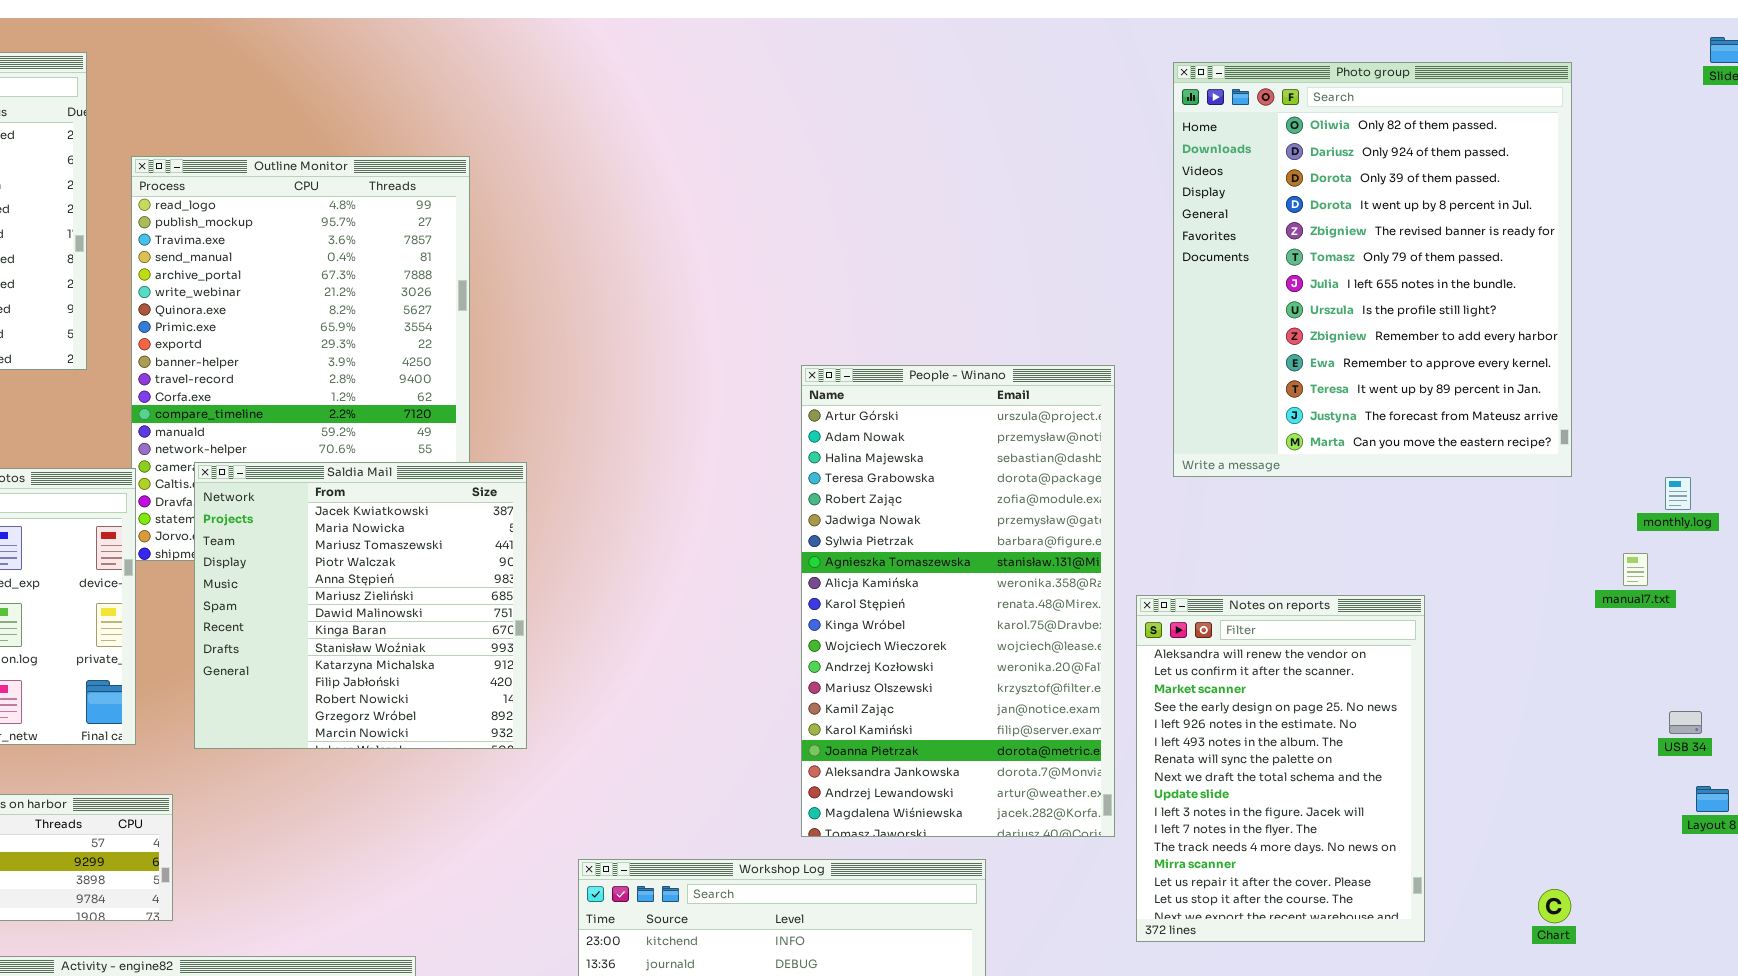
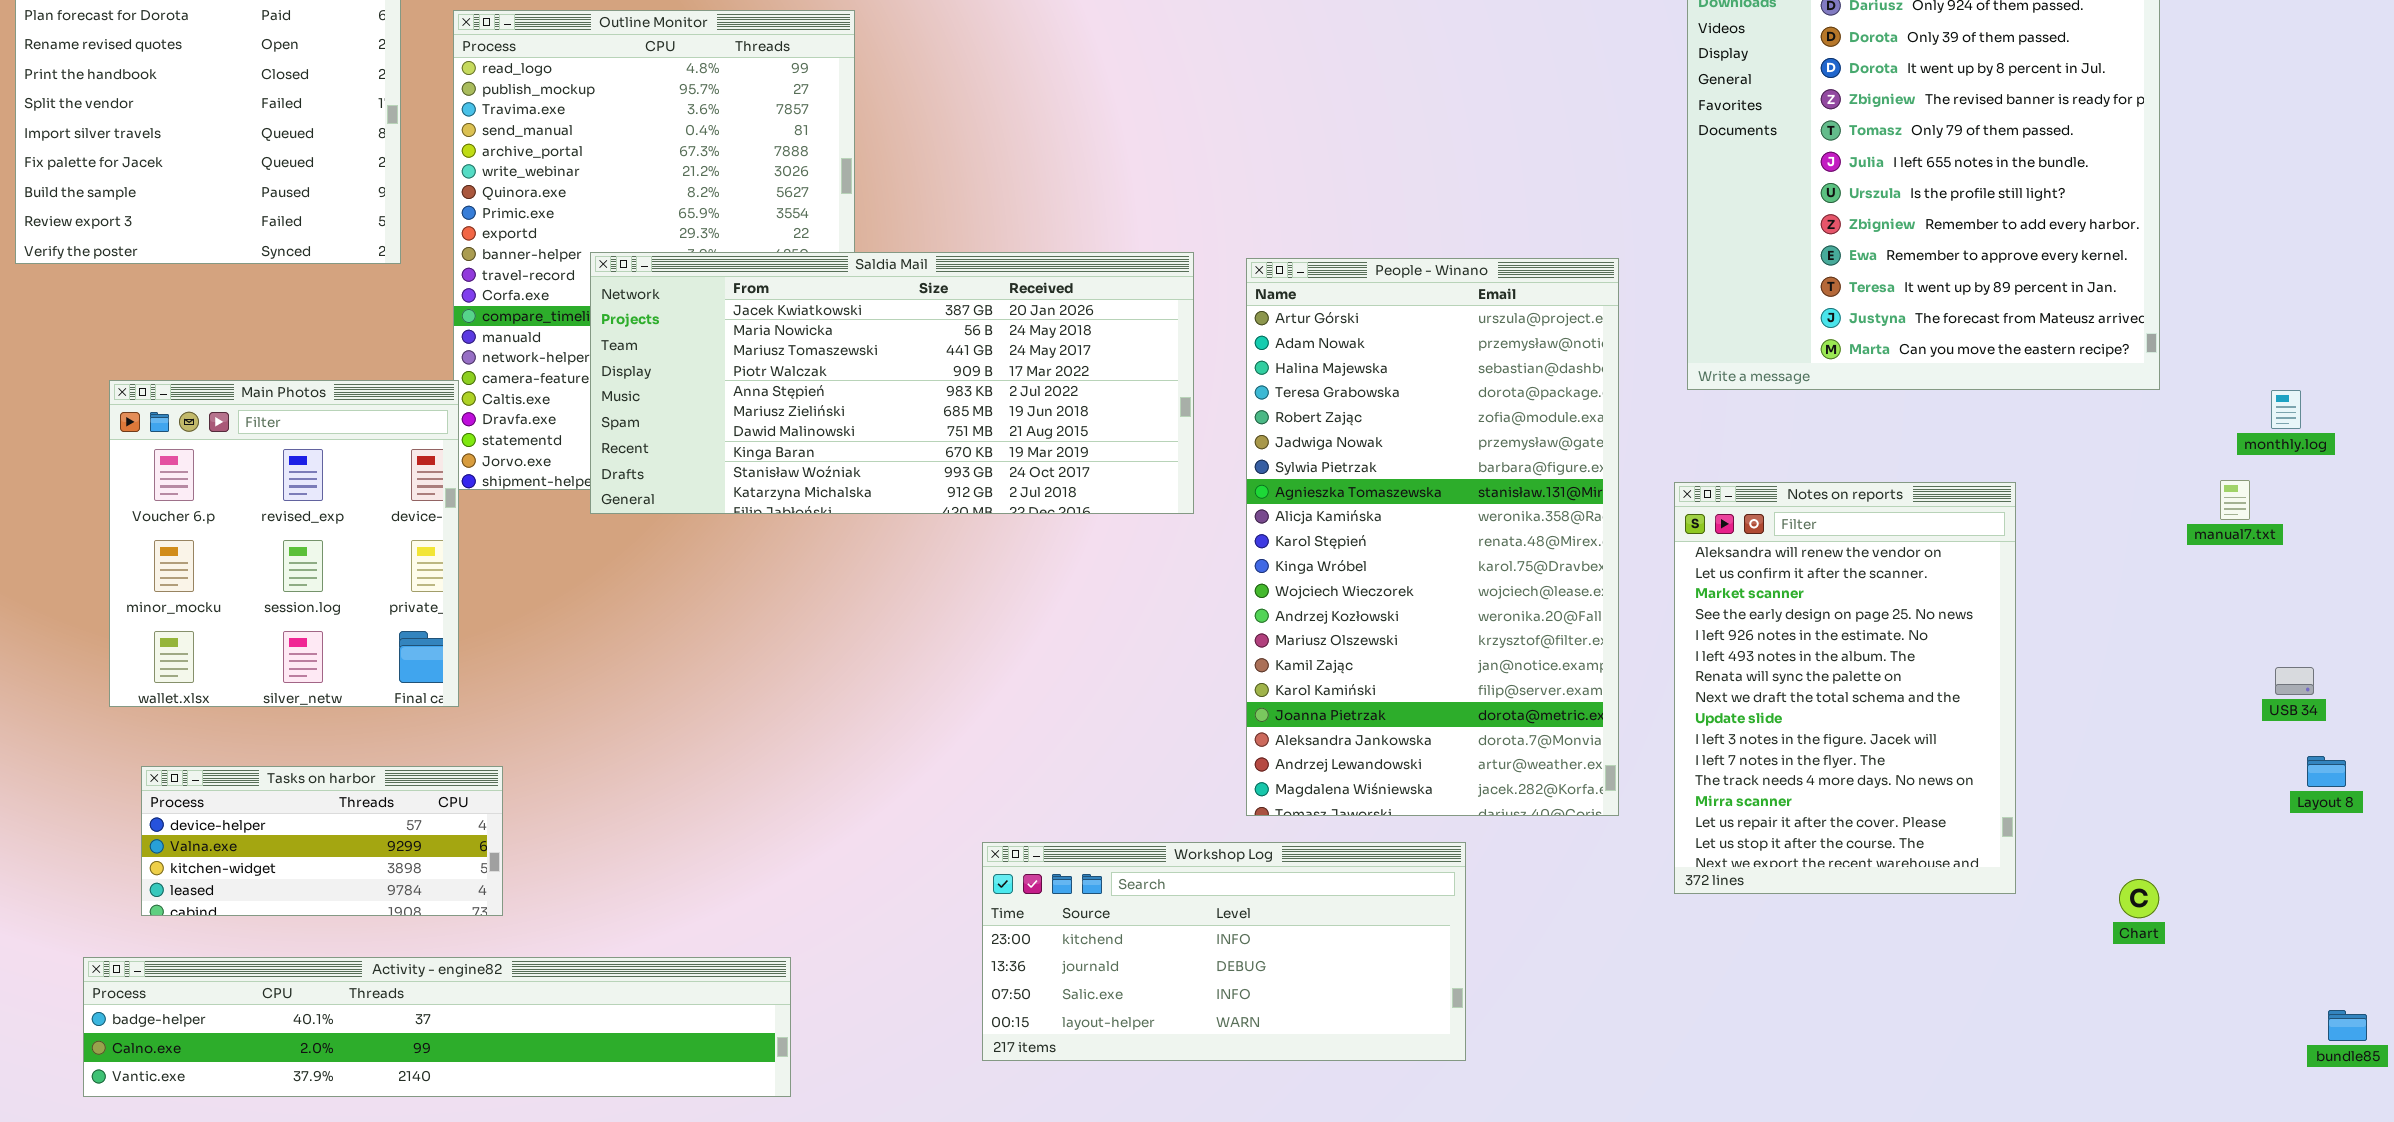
Saldia Mail: [194,462,527,749] -> [590,252,1194,514], moved, resized
Notes on reports: [1136,595,1425,942] -> [1674,482,2016,894], moved

